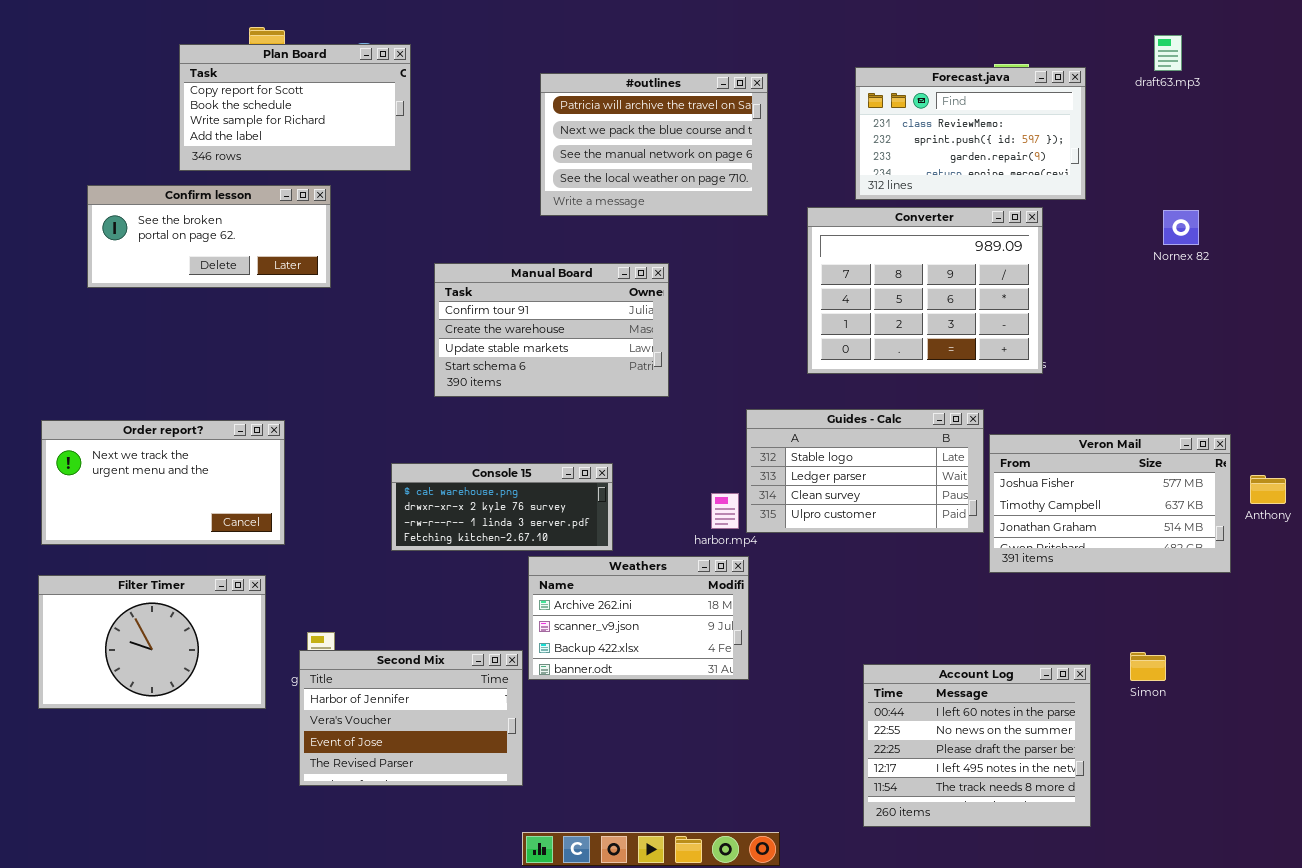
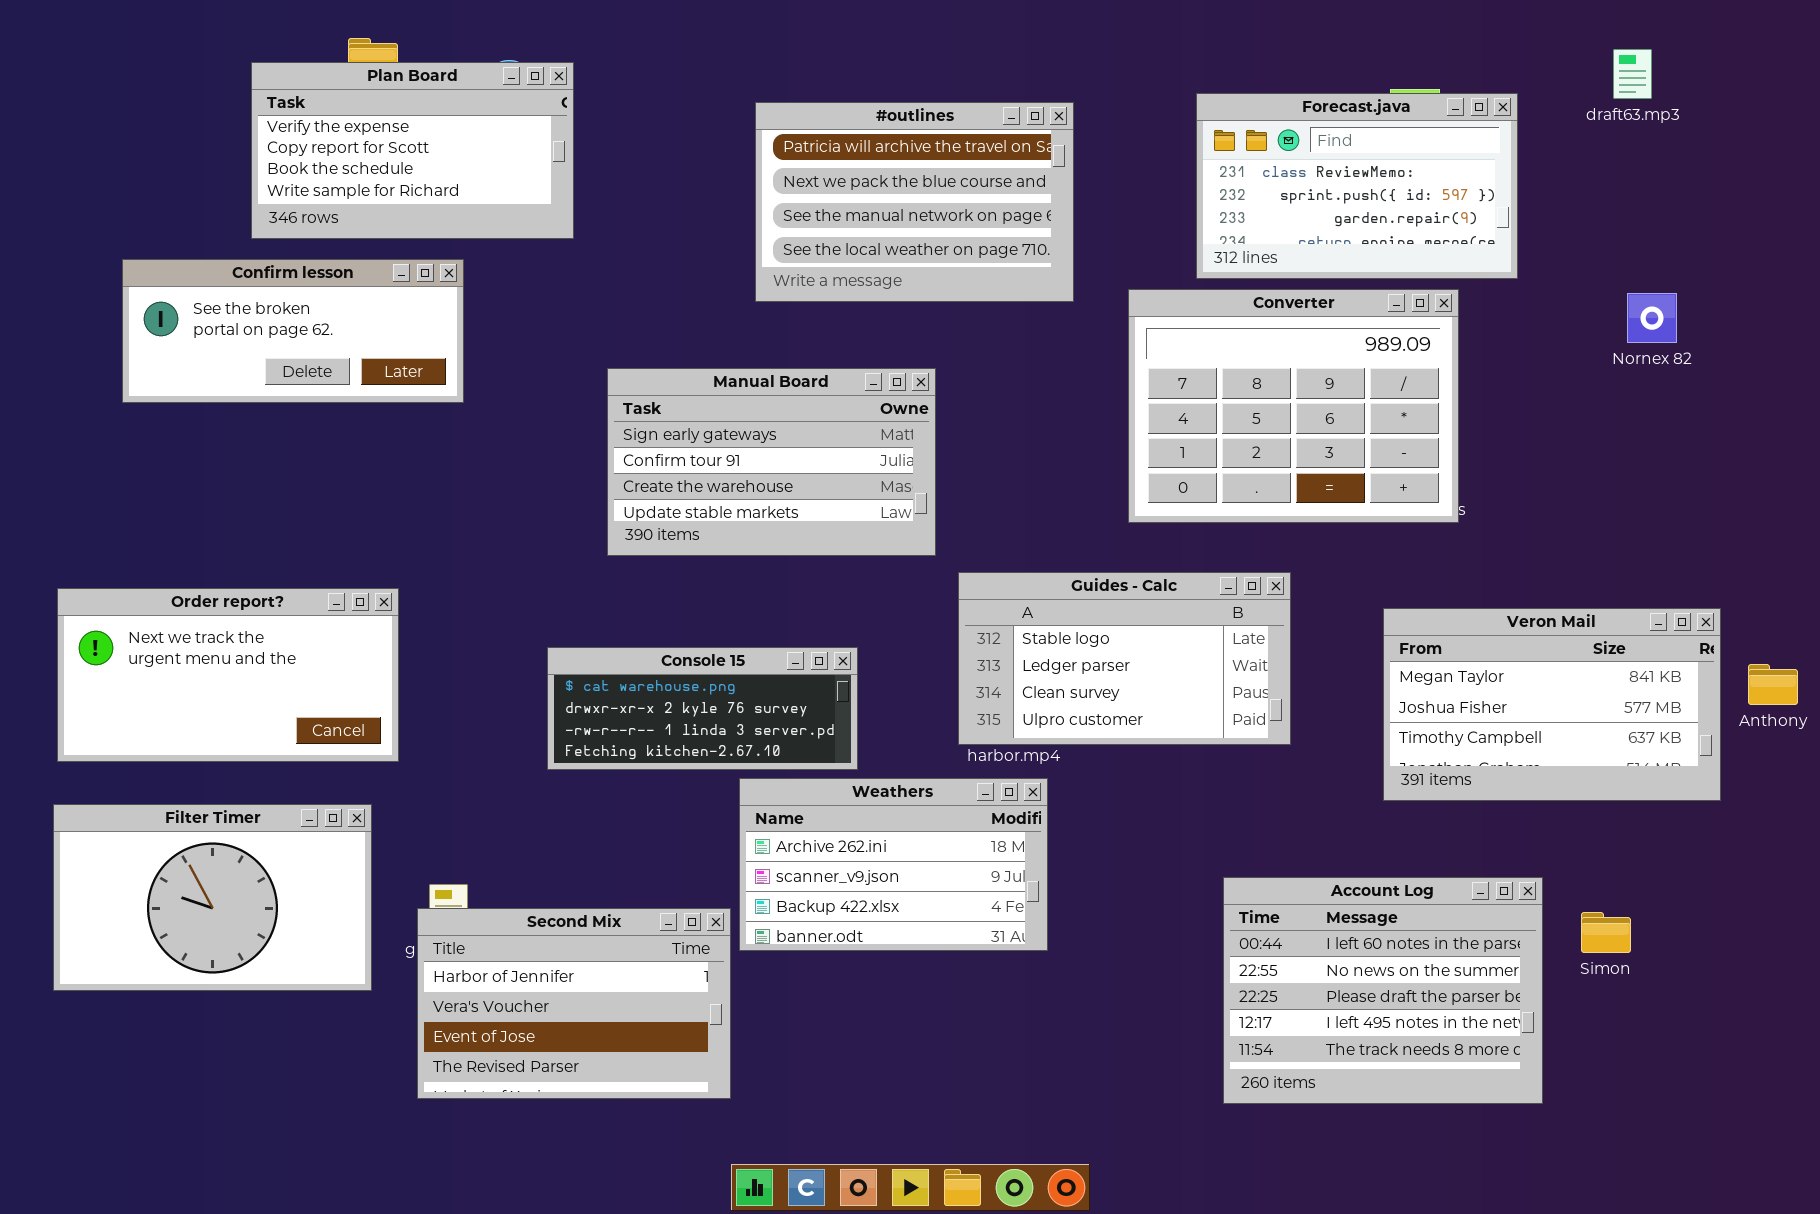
Plan Board: [179,44,411,171] -> [251,62,574,239], scrolled up 1 row
Manual Board: [434,263,669,397] -> [607,368,936,556], scrolled up 1 row
Guides - Calc: [746,409,984,533] -> [958,572,1291,745], moved
Veron Mail: [989,434,1231,573] -> [1383,608,1721,801], scrolled up 1 row
Account Log: [863,664,1091,827] -> [1223,877,1543,1104], moved

